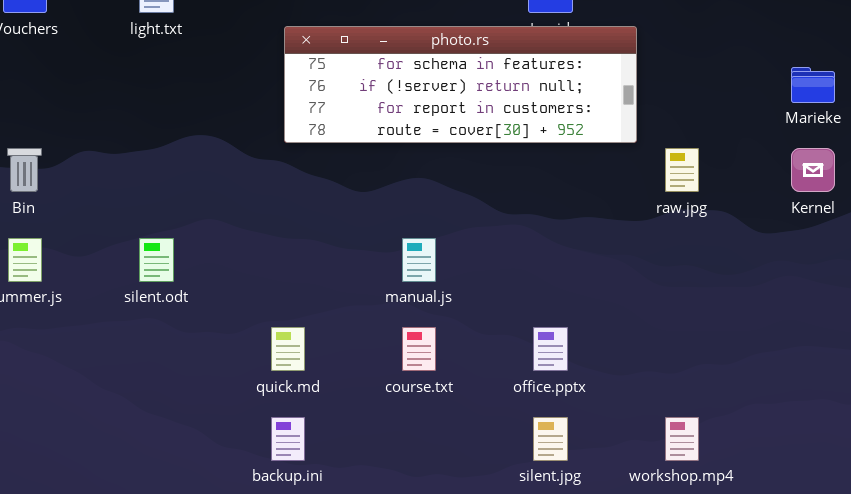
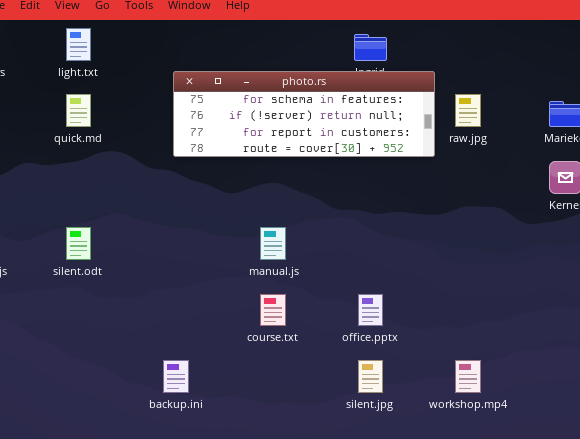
raw.jpg: [665,148,699,192] -> [455,94,481,127], moved
quick.md: [271,327,305,371] -> [66,94,91,127], moved

